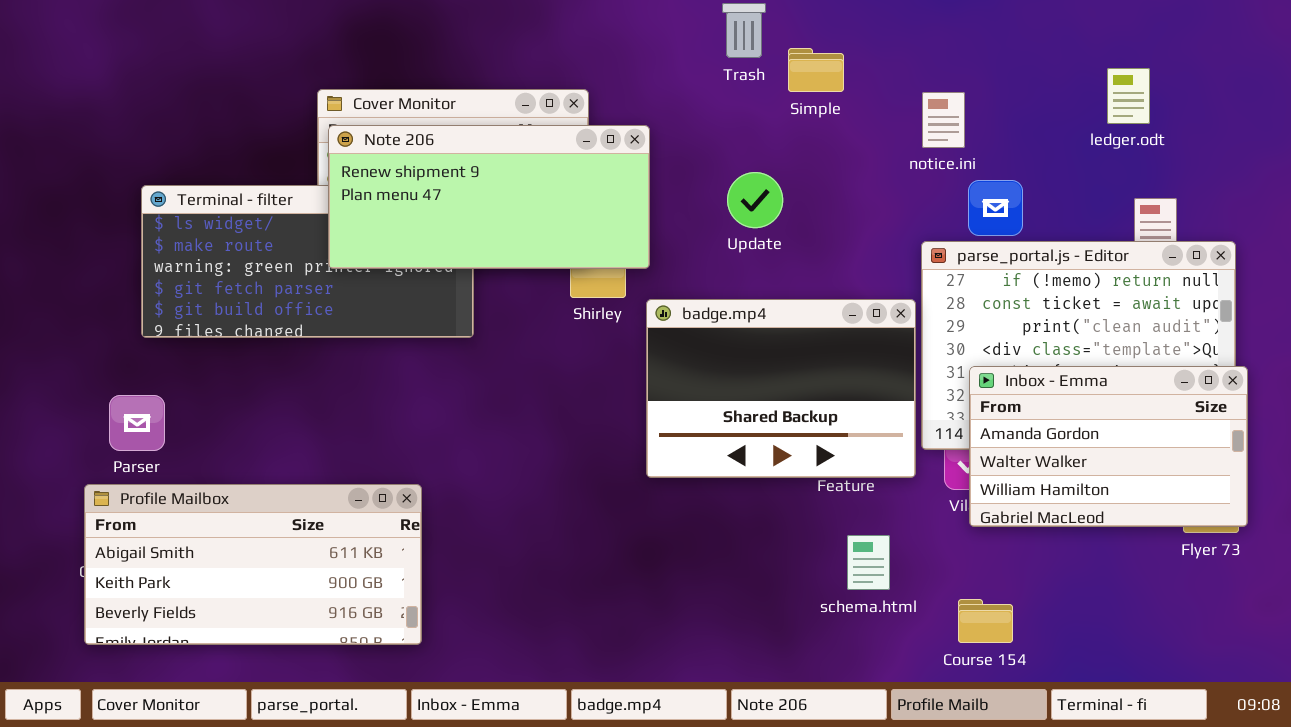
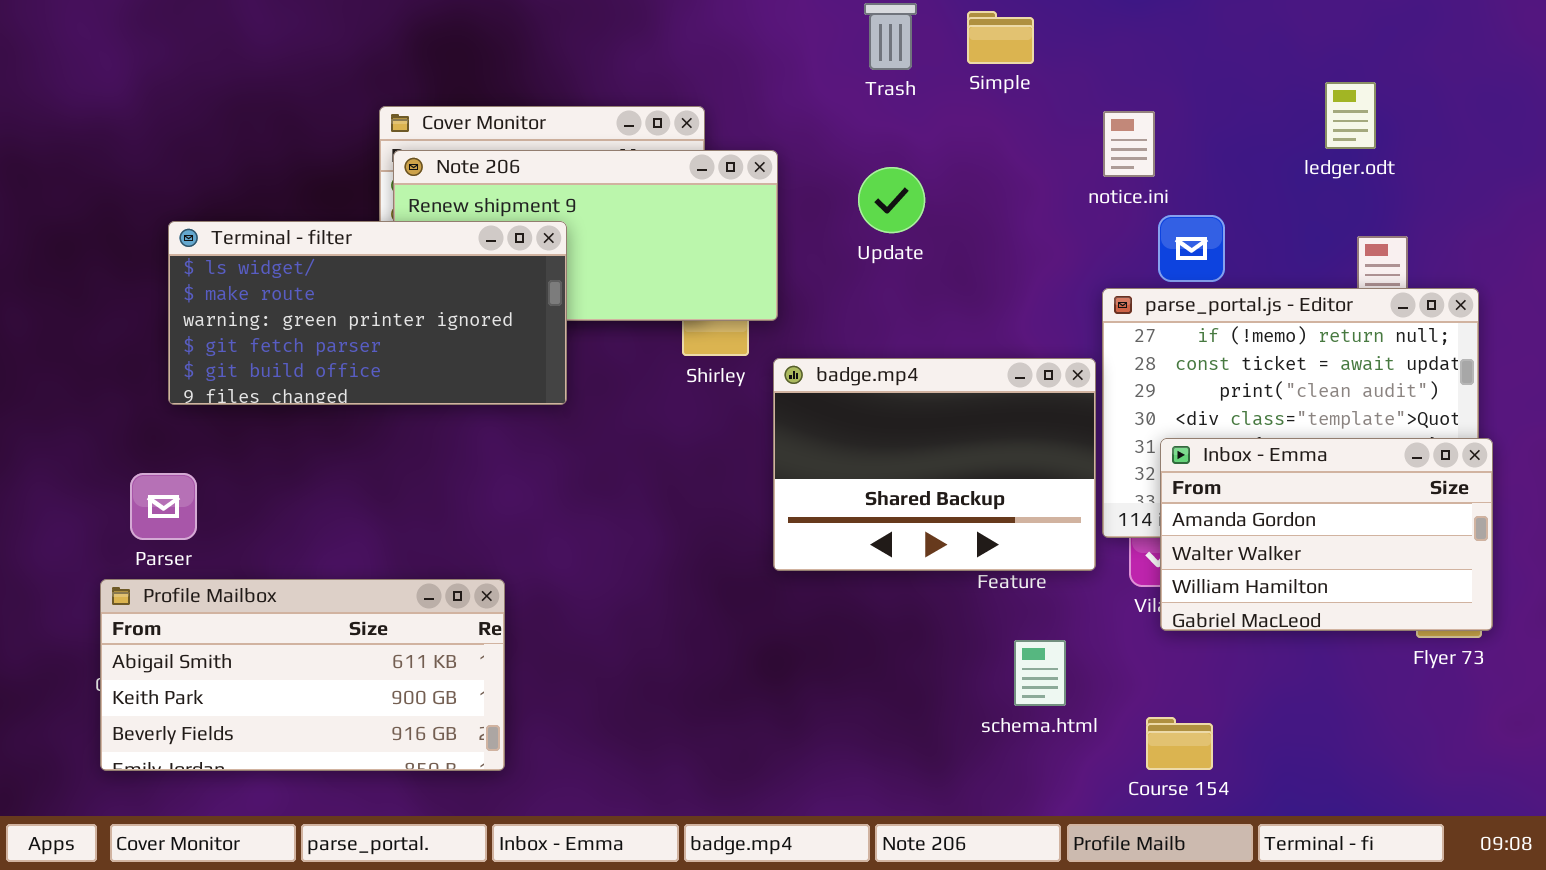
Simple: [788,48,844,92] -> [967,11,1034,64], moved
Update: [727,172,783,228] -> [858,167,925,233], moved
Terminal - filter: [141,185,474,338] -> [168,221,567,405], raised

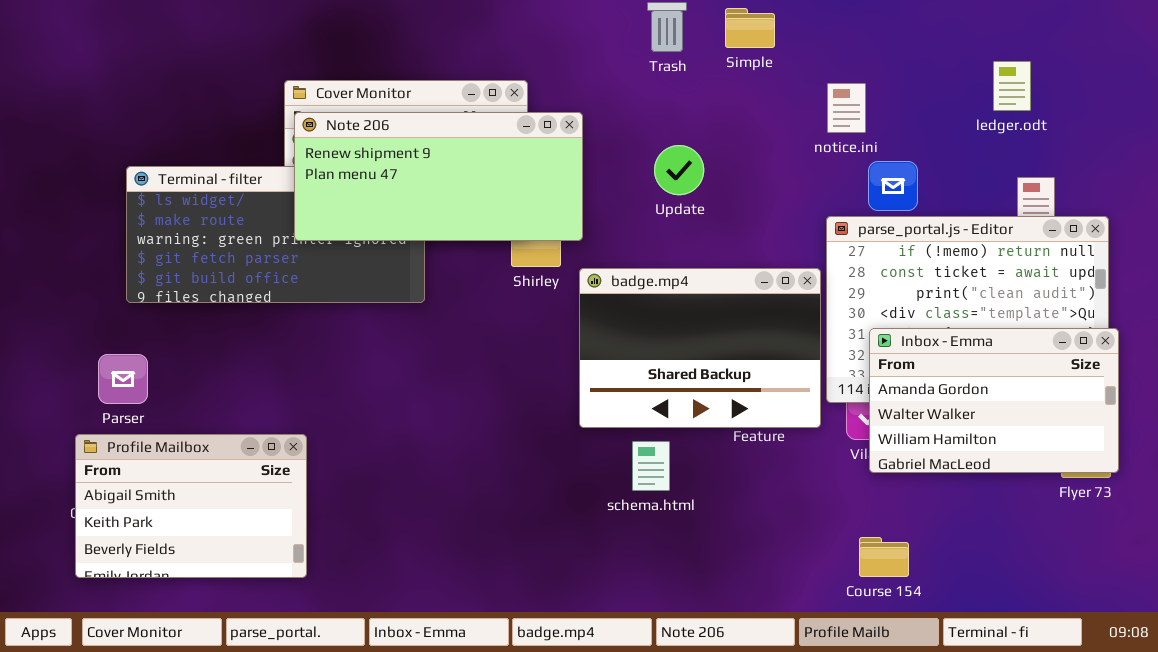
Note 206: [393,150,778,321] -> [294,112,583,241], raised
Update: [858,167,925,233] -> [654,145,704,195], moved
Profile Mailbox: [100,579,505,771] -> [75,434,307,578], resized
schema.html: [1014,640,1066,706] -> [632,441,670,491], moved

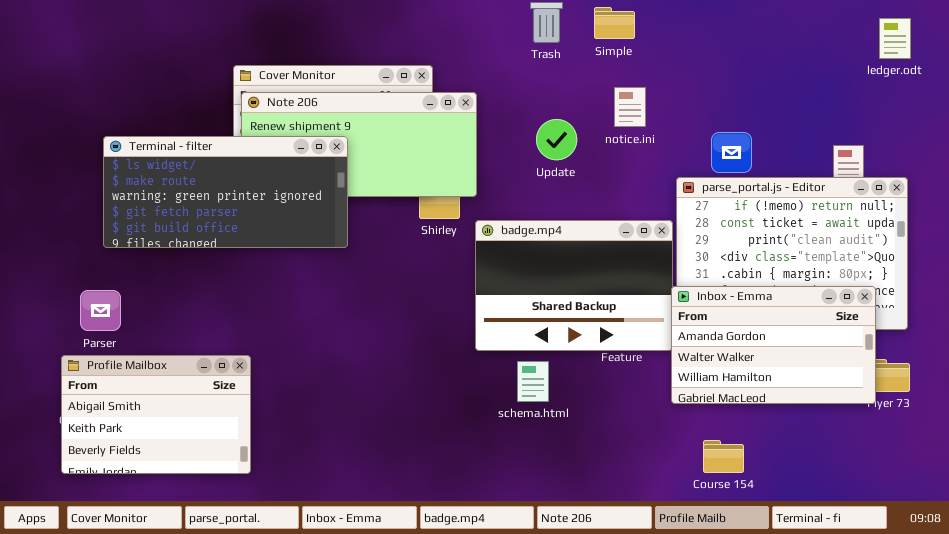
ledger.odt: [993,61,1031,111] -> [879,18,911,59], moved
notice.ini: [827,83,866,133] -> [614,87,646,127], moved
Terminal - filter: [126,166,425,303] -> [103,136,348,248], raised
Inbox - Emma: [869,328,1119,473] -> [671,286,876,404], moved

